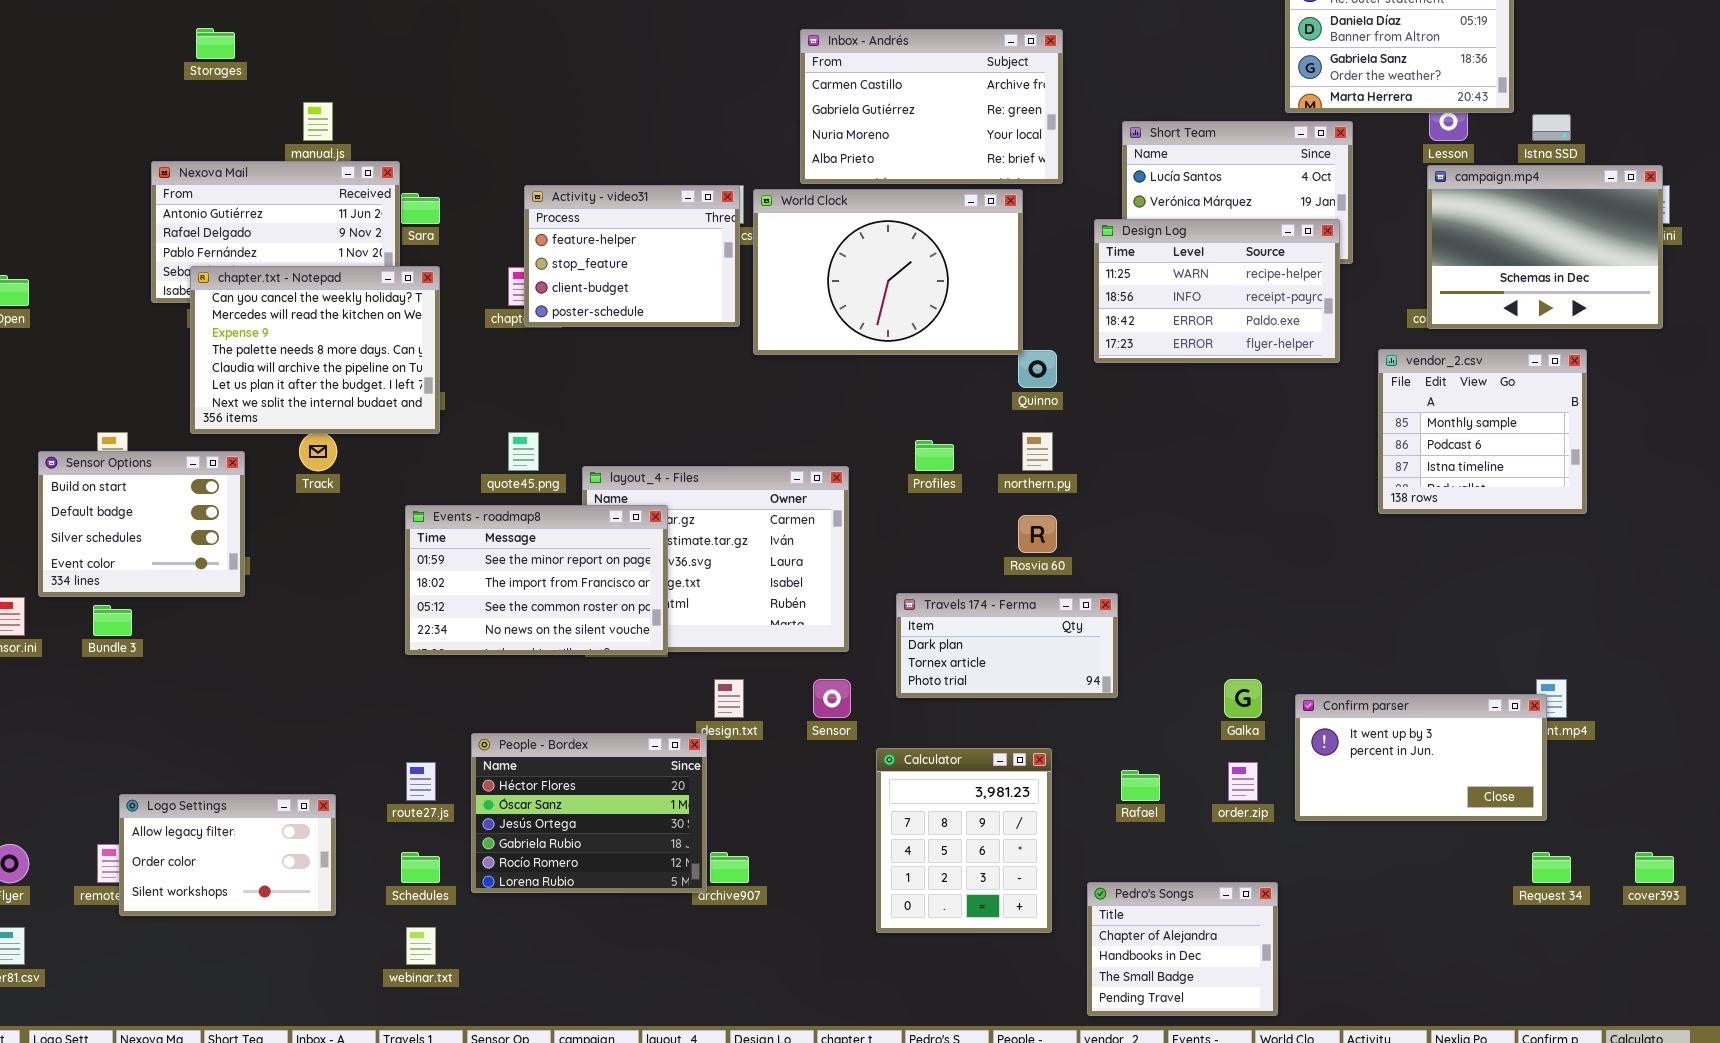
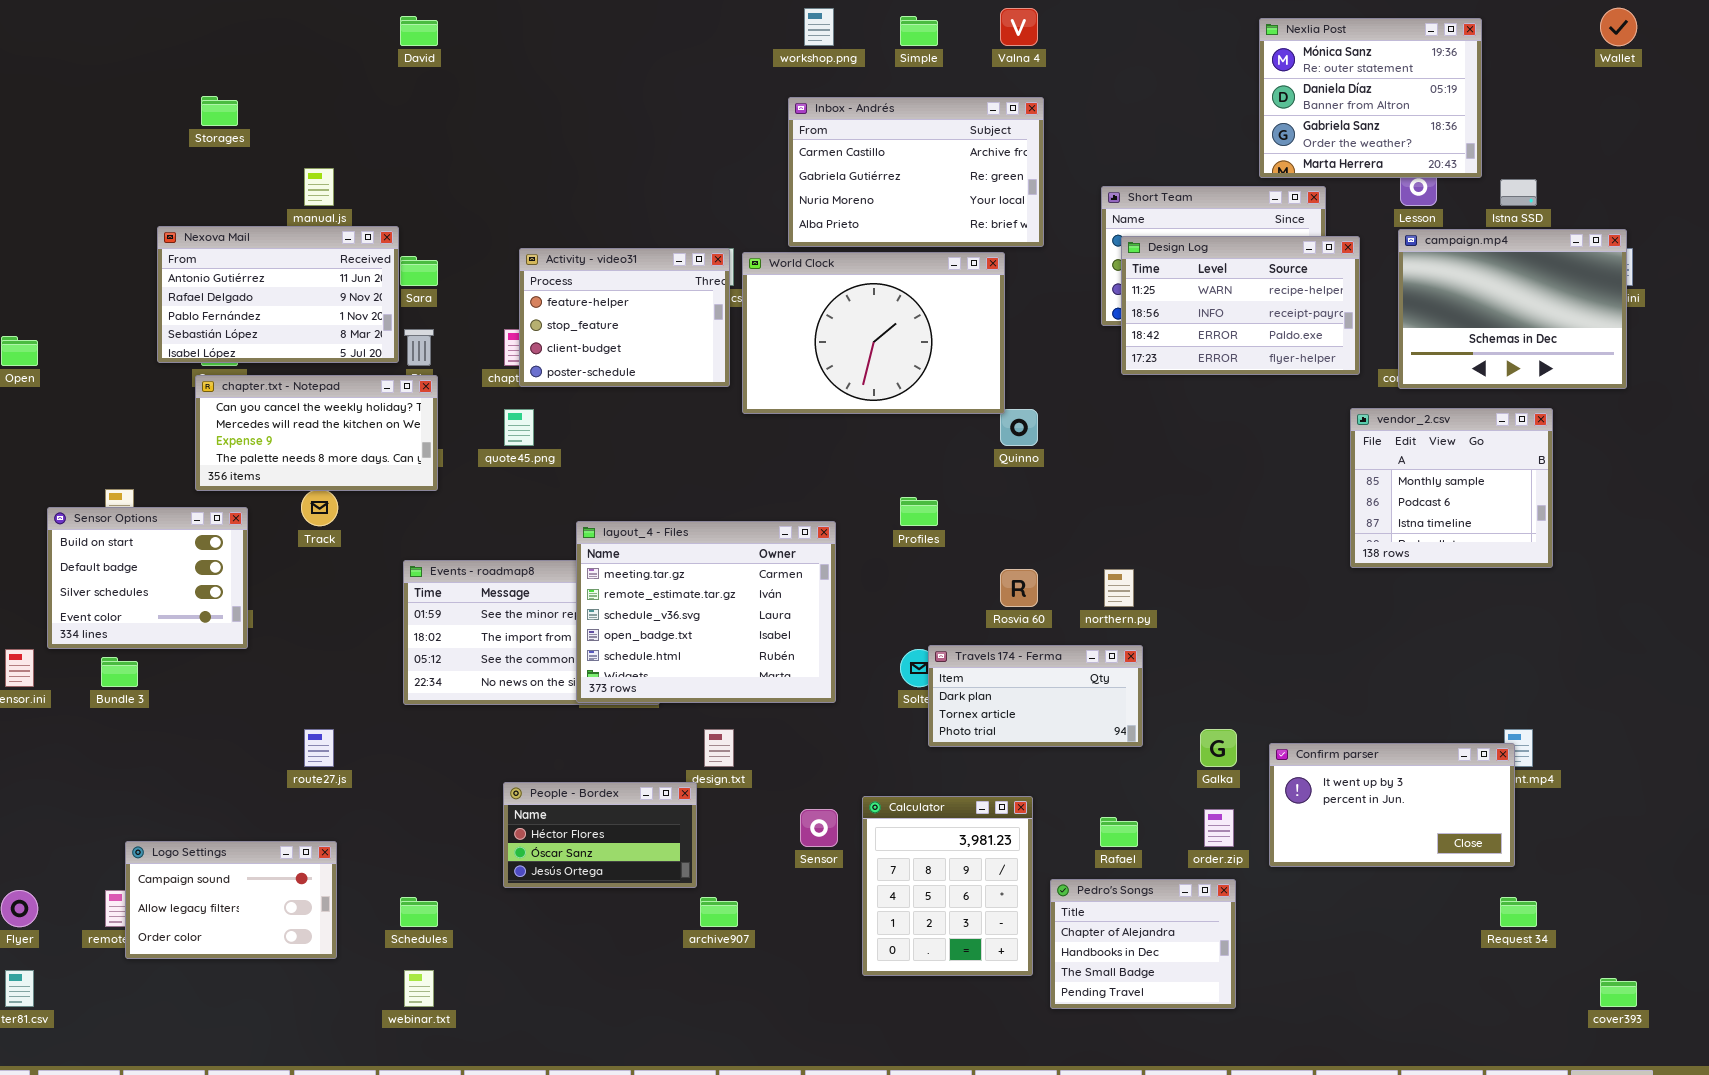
Design Log: [1094,219,1340,363] -> [1121,236,1360,375], moved
chapter.txt - Notepad: [190,266,440,434] -> [195,375,438,491], resized
quote45.png: [508,432,539,471] -> [504,409,534,446], moved
northern.py: [1022,432,1053,471] -> [1104,569,1134,607], moved
layout_4 - Files: [582,466,849,652] -> [576,521,836,703], raised
Travels 174 - Ferma: [896,593,1118,698] -> [928,645,1143,747], moved
Sensor: [813,679,851,718] -> [800,809,838,847], moved
People - Bordex: [471,733,707,893] -> [503,782,697,888], resized
route27.js: [406,762,436,801] -> [304,729,334,767], moved
Logo Settings: [119,794,336,916] -> [125,841,337,959], scrolled up 1 row
cover393: [1635,852,1674,883] -> [1600,978,1637,1007], moved
Pedro's Songs: [1087,882,1278,1016] -> [1050,879,1236,1009], moved

